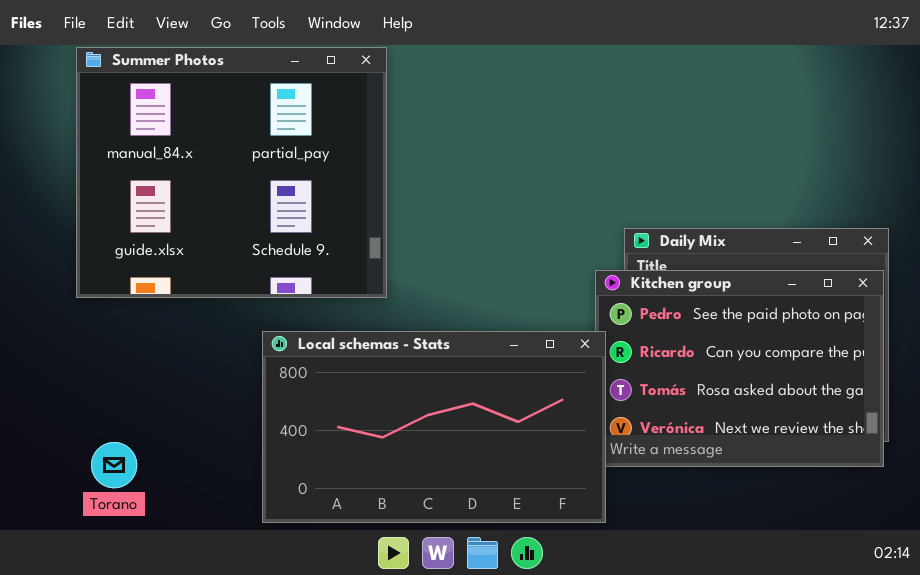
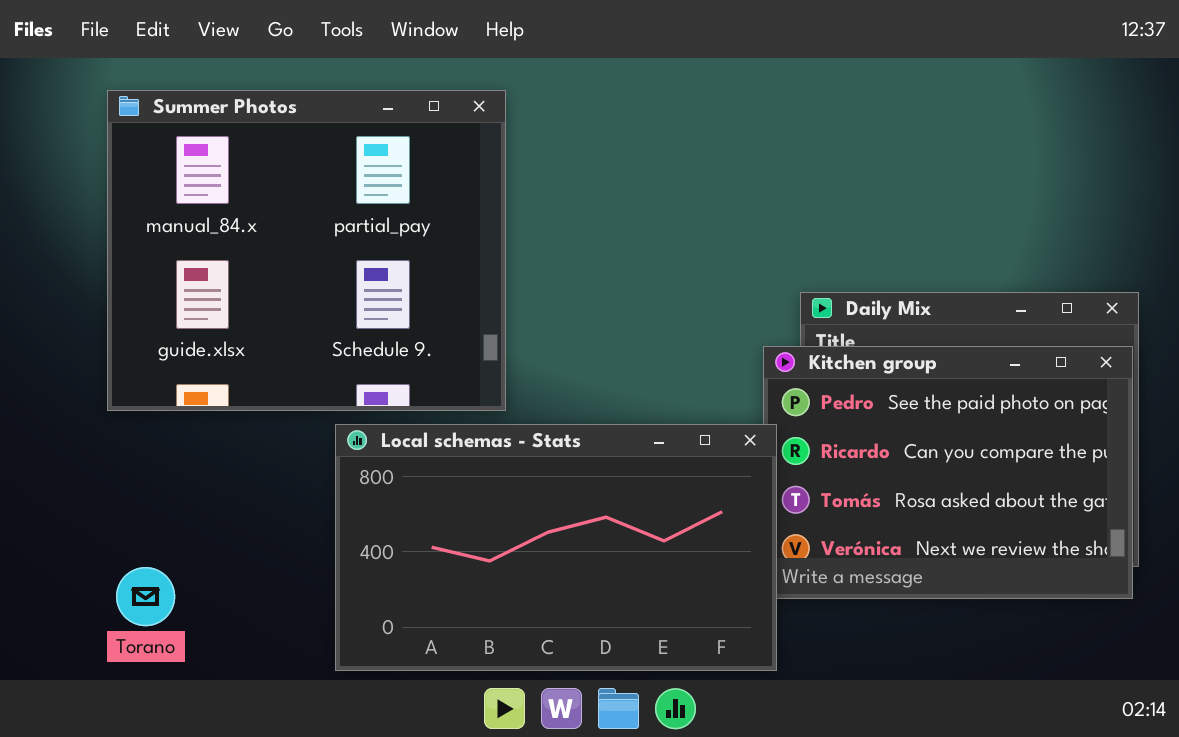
Summer Photos: [76,47,387,298] -> [107,90,506,411], moved

